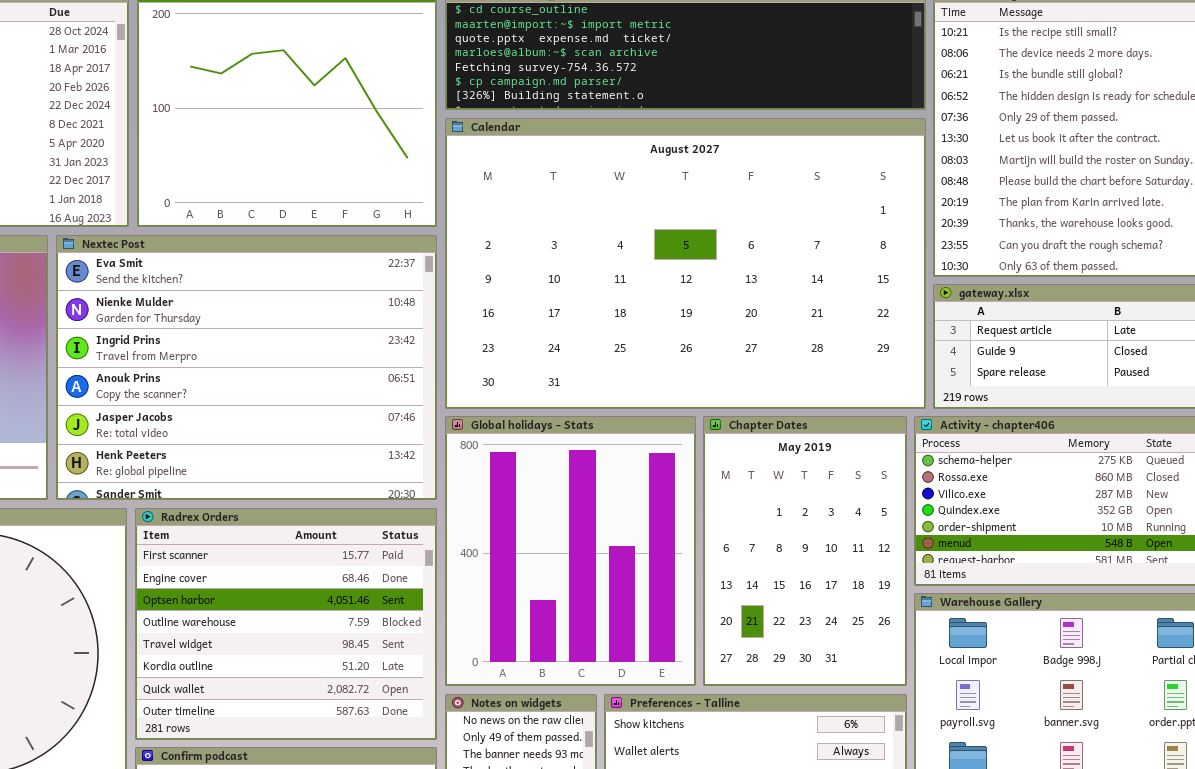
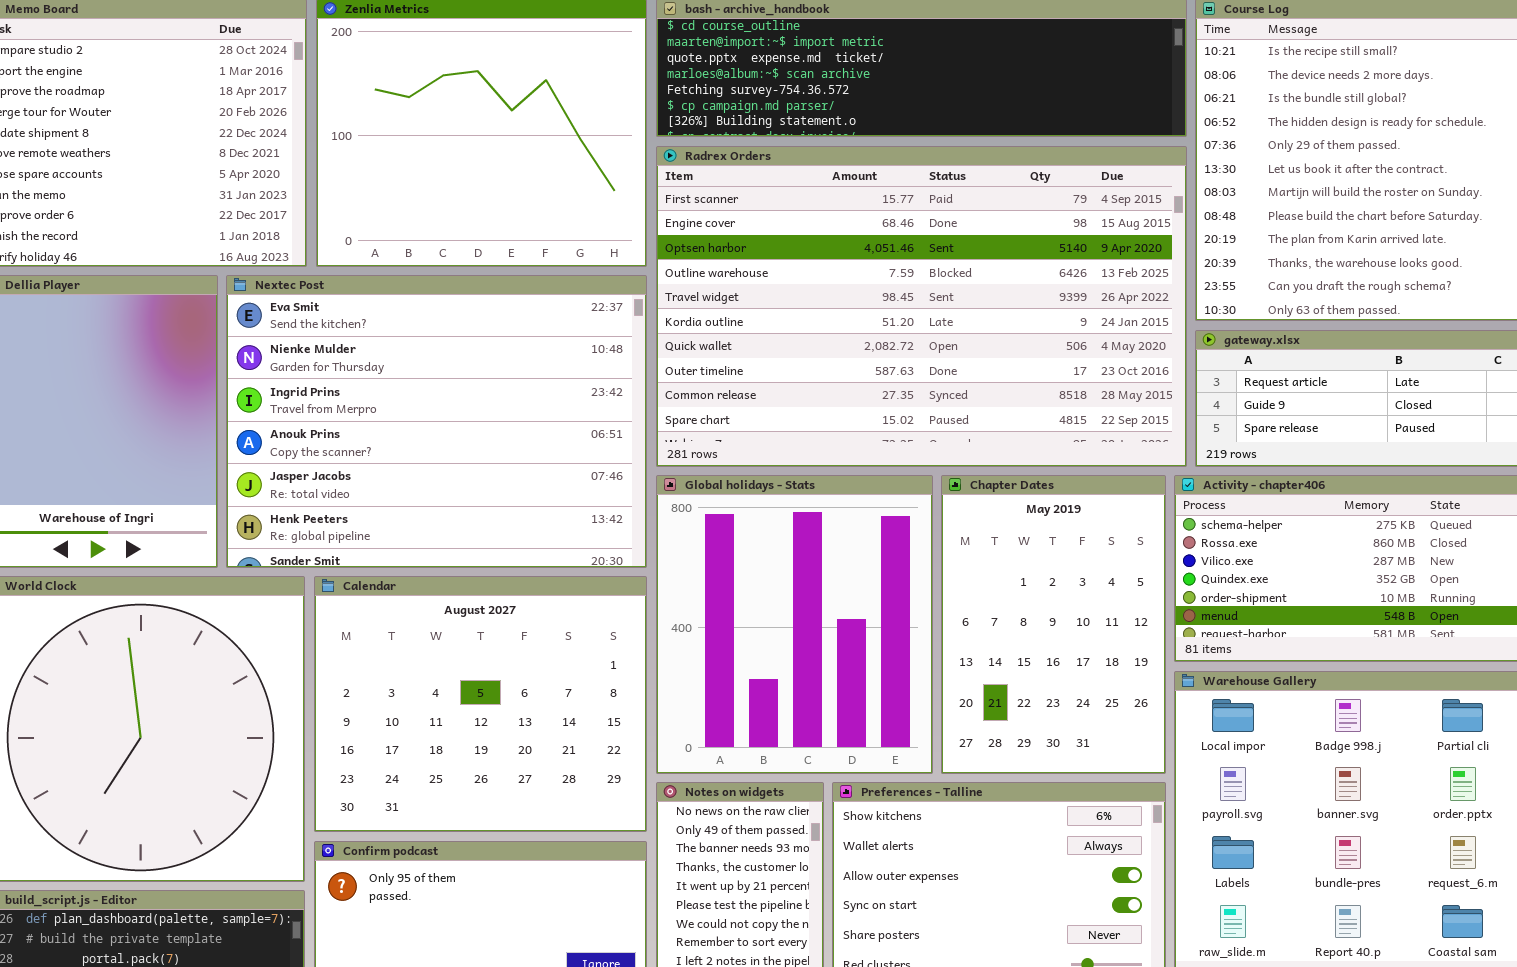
Calendar: [445,118,926,409] -> [314,576,647,832], moved, resized
Radrex Orders: [135,508,437,740] -> [656,146,1187,467], moved, resized

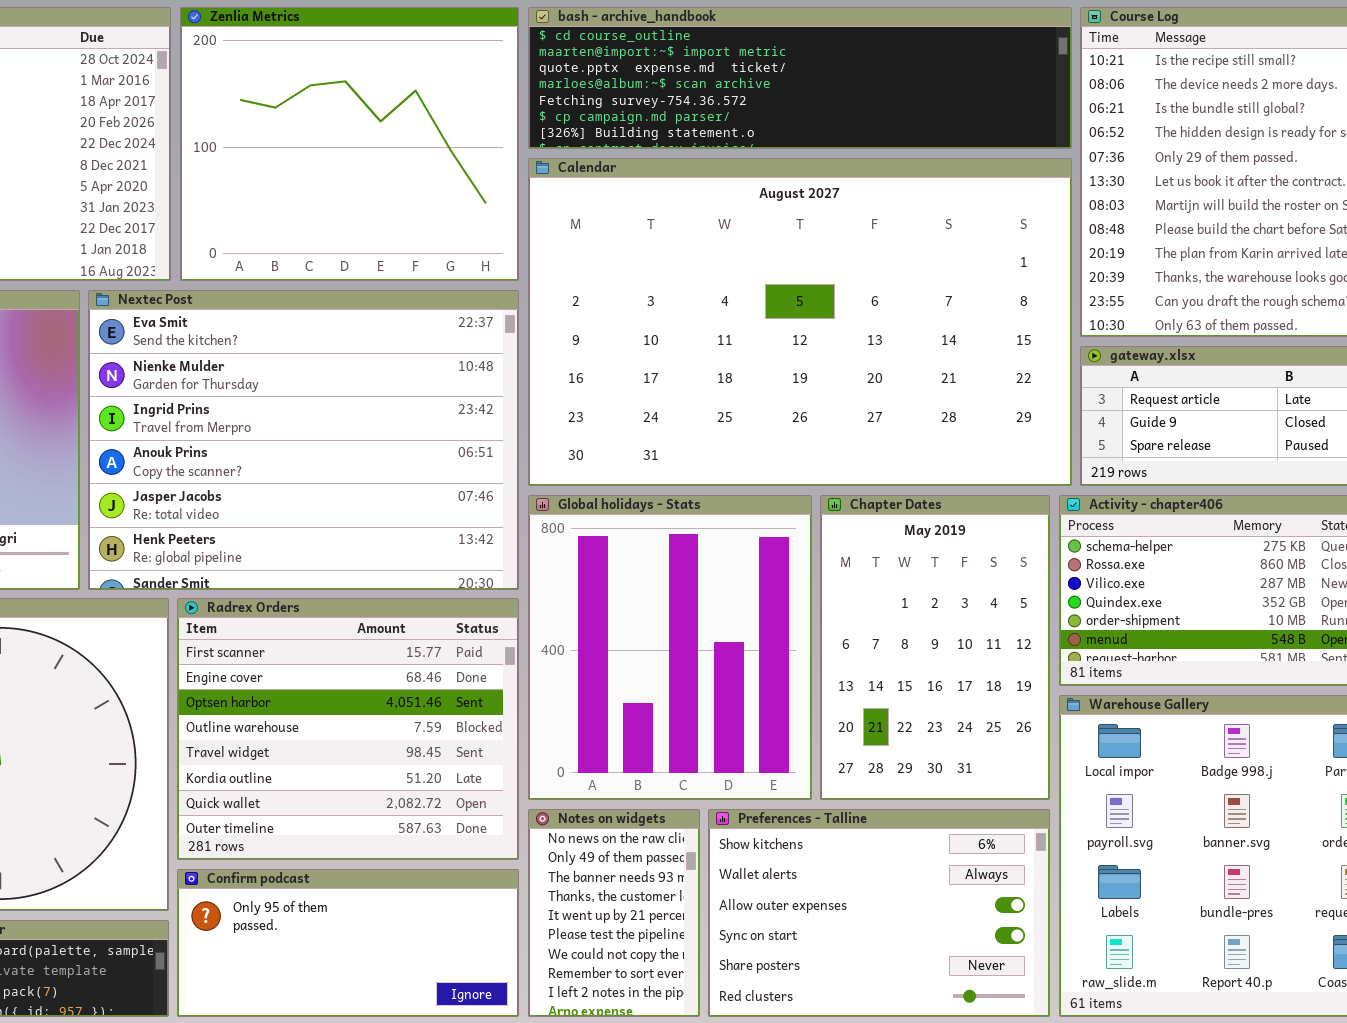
Radrex Orders: [656,146,1187,467] -> [177,598,519,860], moved, resized
Calendar: [314,576,647,832] -> [528,158,1072,486], moved, resized

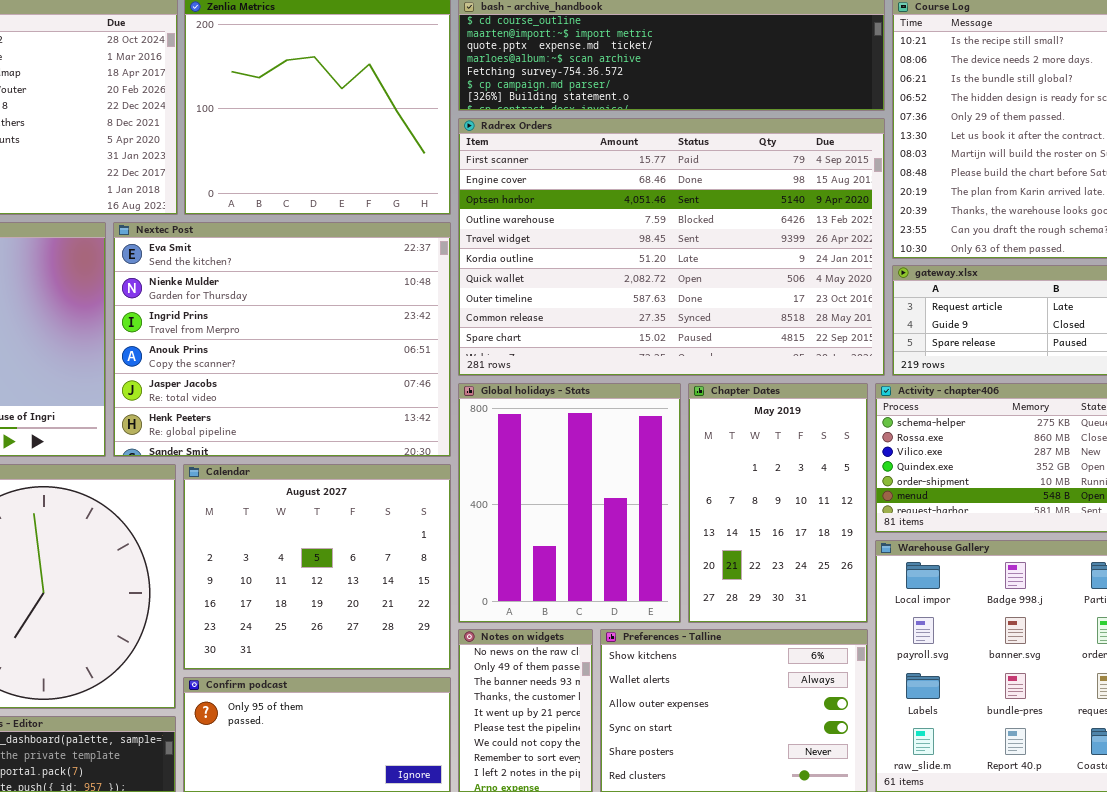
Calendar: [528,158,1072,486] -> [183,464,451,670], moved, resized
Radrex Orders: [177,598,519,860] -> [458,118,885,376], moved, resized

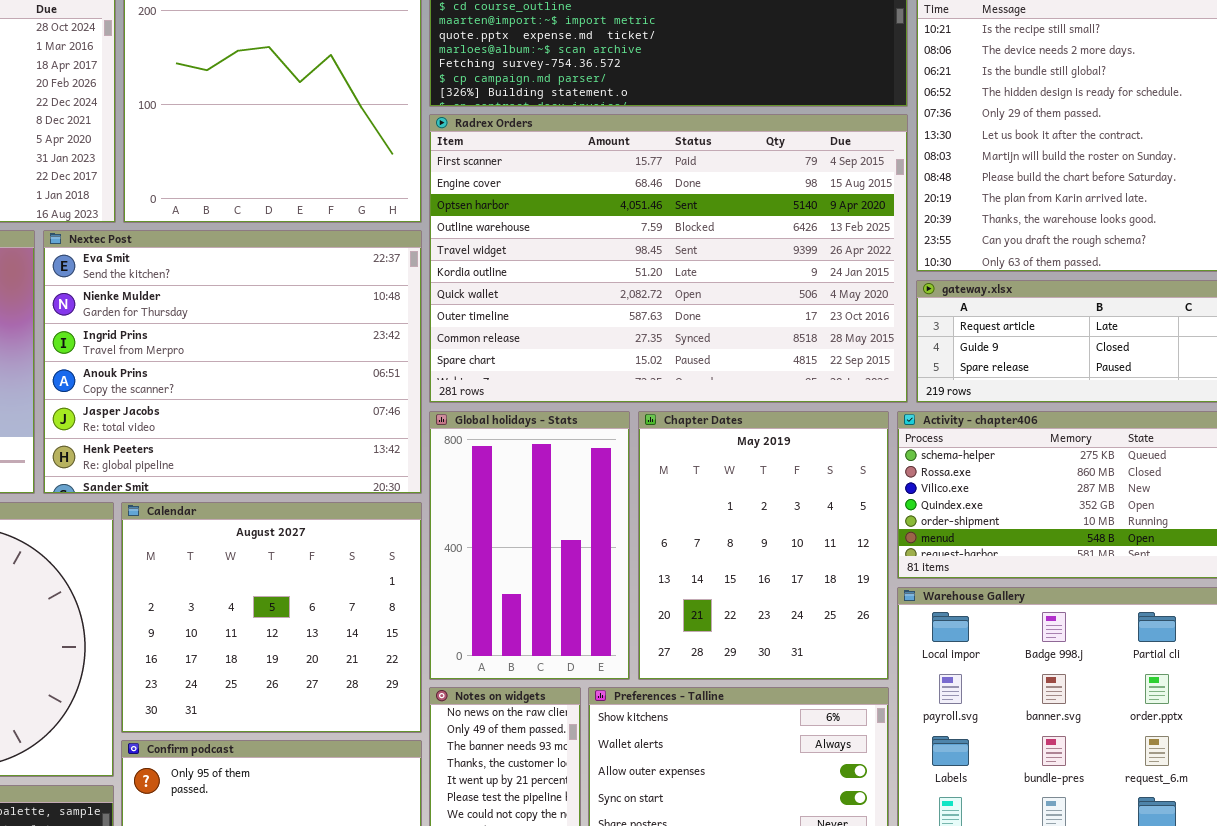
Global holidays - Stats: [458,383,681,623] -> [429,411,630,680], resized
Chapter Dates: [688,383,868,623] -> [638,411,889,680], resized

